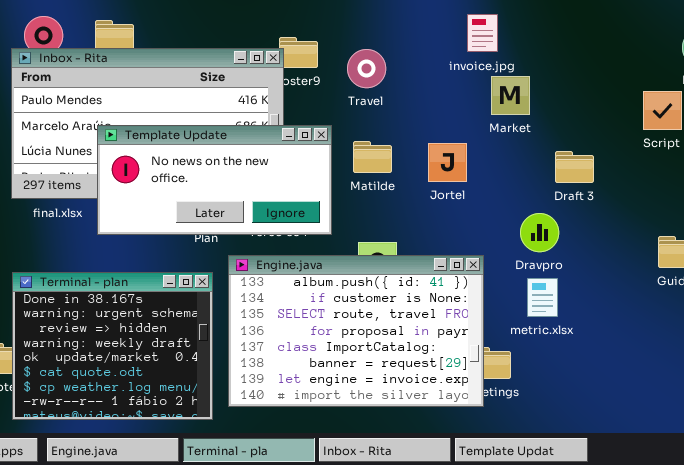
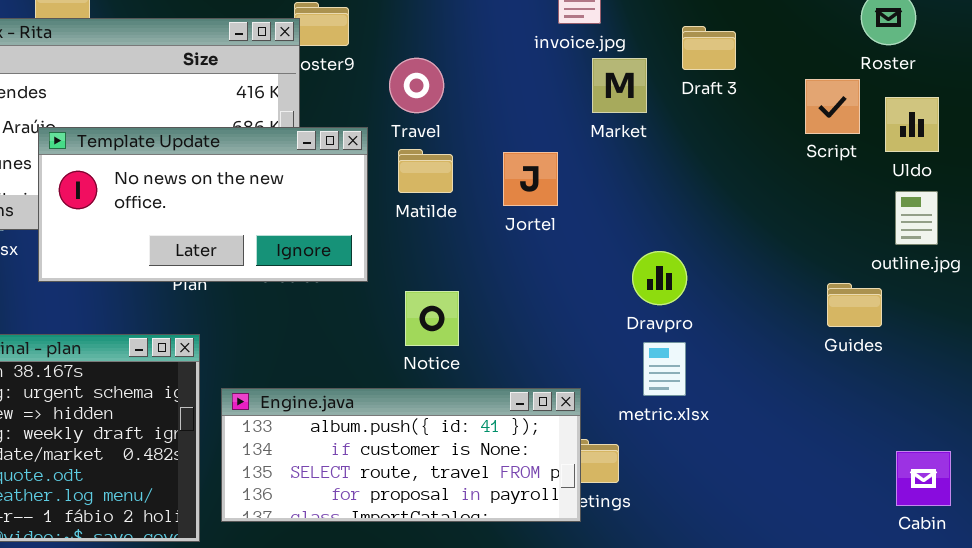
Travel: [347,49,386,88] -> [389,58,444,113], moved
Draft 3: [555,151,594,183] -> [682,26,736,70], moved
Engine.java: [228,255,484,407] -> [221,388,581,522], resized

